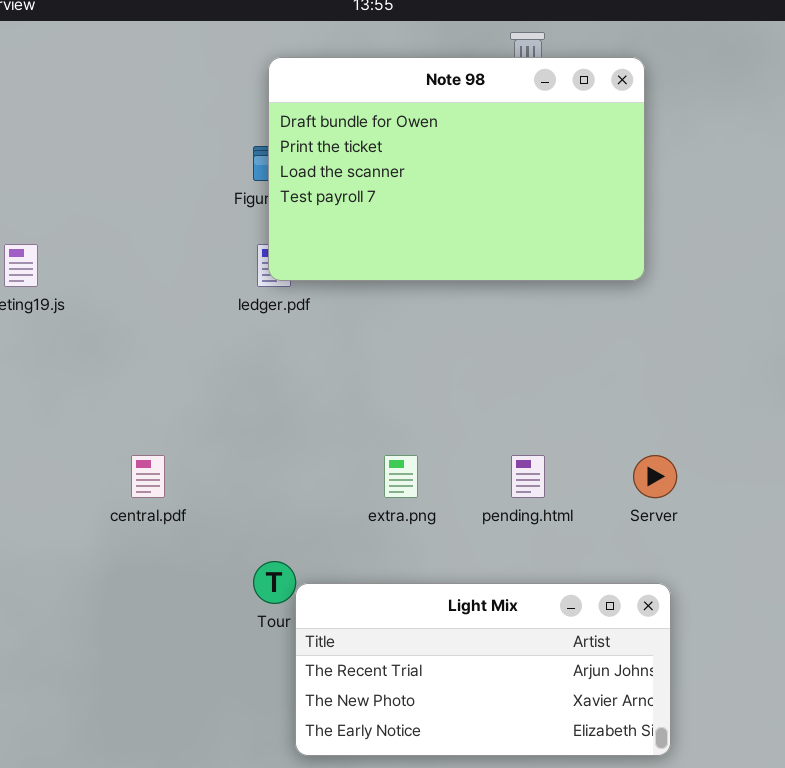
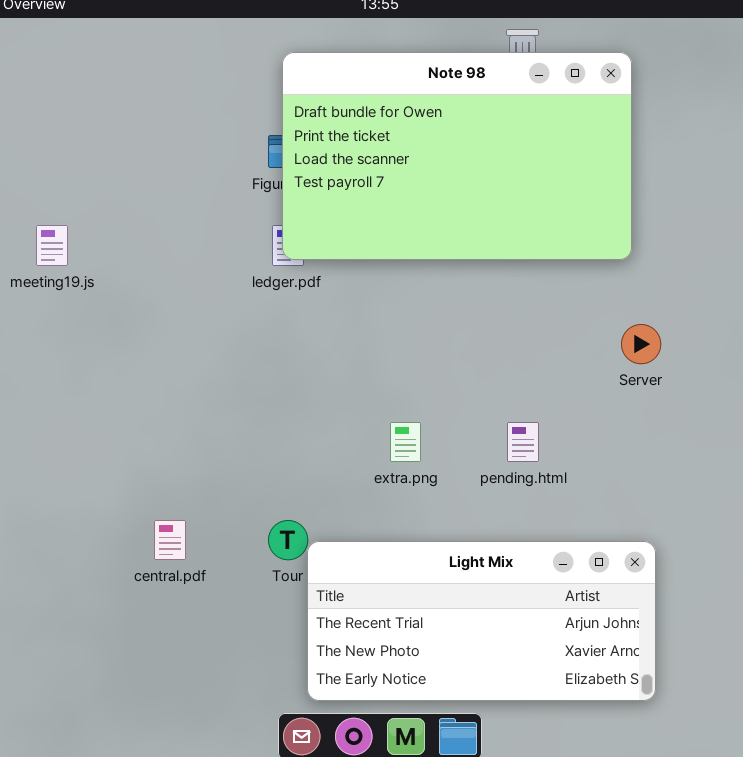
central.pdf: [131,455,165,498] -> [154,520,186,560], moved
Server: [633,455,677,498] -> [621,324,661,364], moved

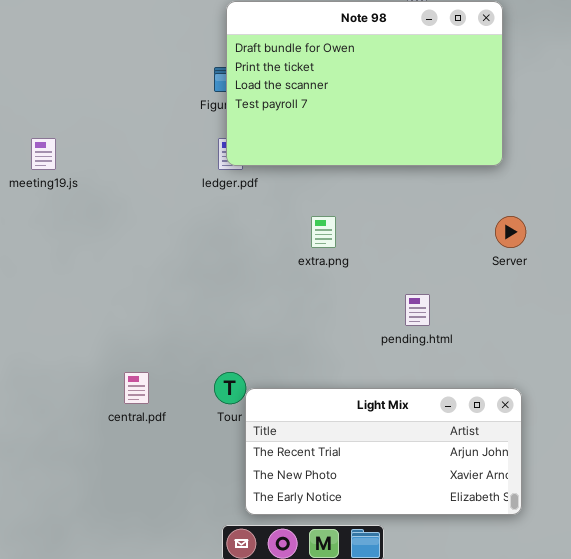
extra.png: [390,422,421,462] -> [311,216,336,248], moved

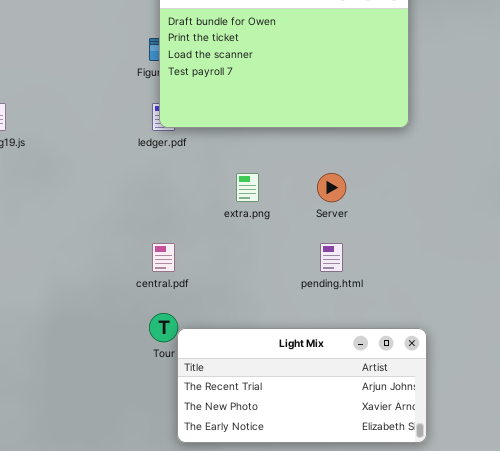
Server: [495,216,526,248] -> [317,173,346,202], moved
central.pdf: [124,372,149,404] -> [152,243,175,272], moved

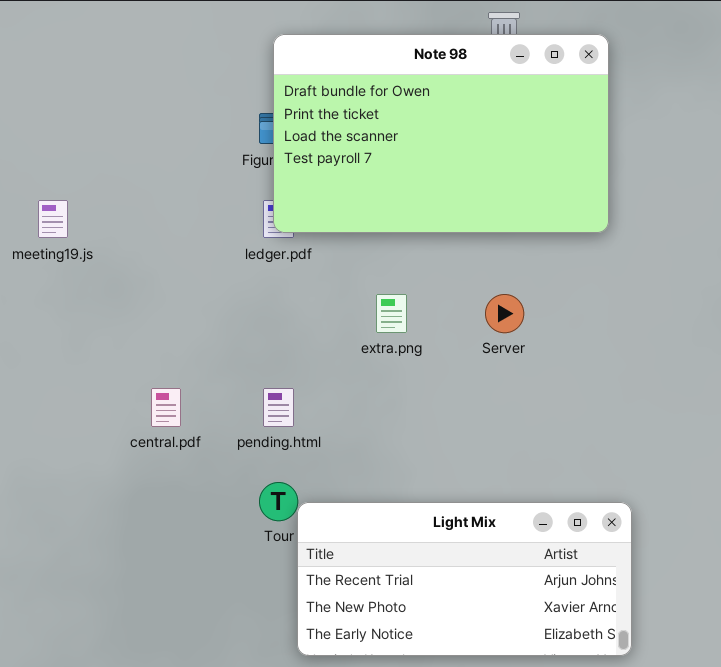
central.pdf: [152,243,175,272] -> [151,388,181,427], moved
pending.html: [320,243,343,272] -> [263,388,294,427], moved

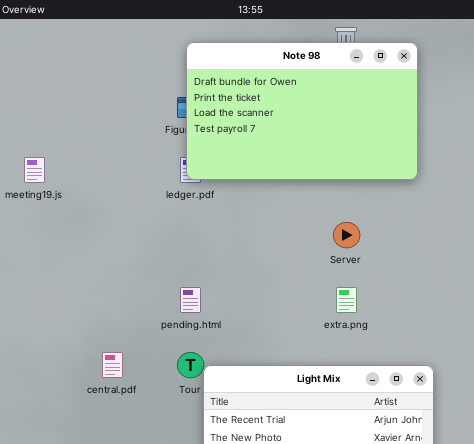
extra.png: [376,294,407,333] -> [336,287,357,313], moved
central.pdf: [151,388,181,427] -> [102,352,123,378], moved

